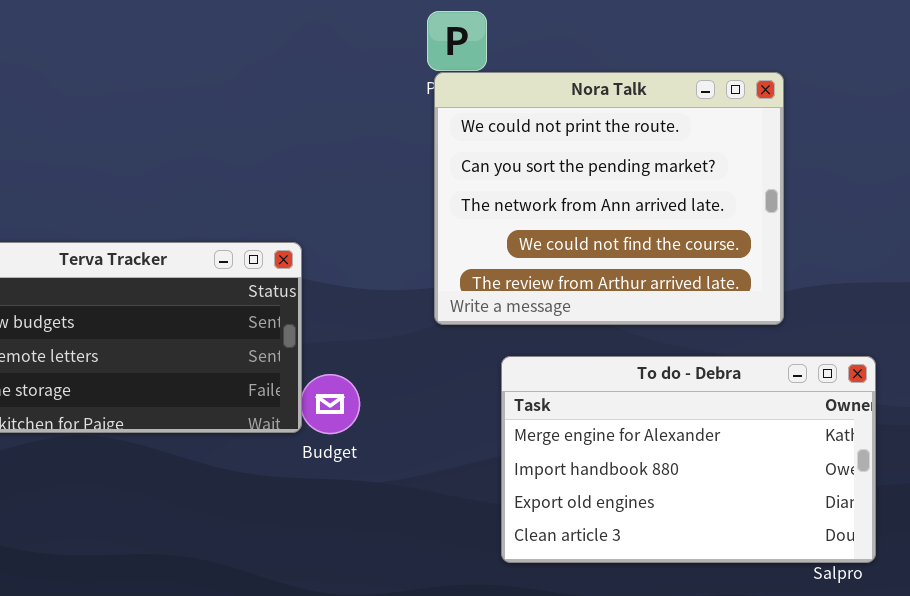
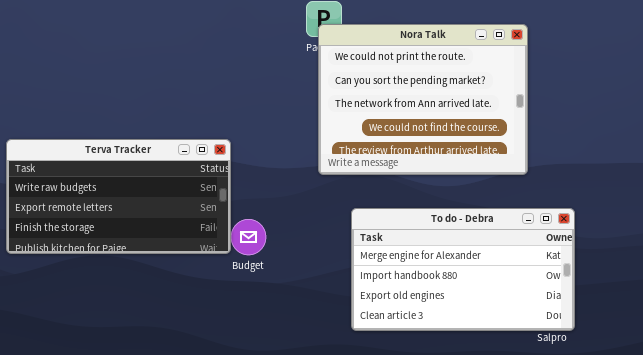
Nora Talk: [434,72,784,325] -> [318,24,528,175], moved

